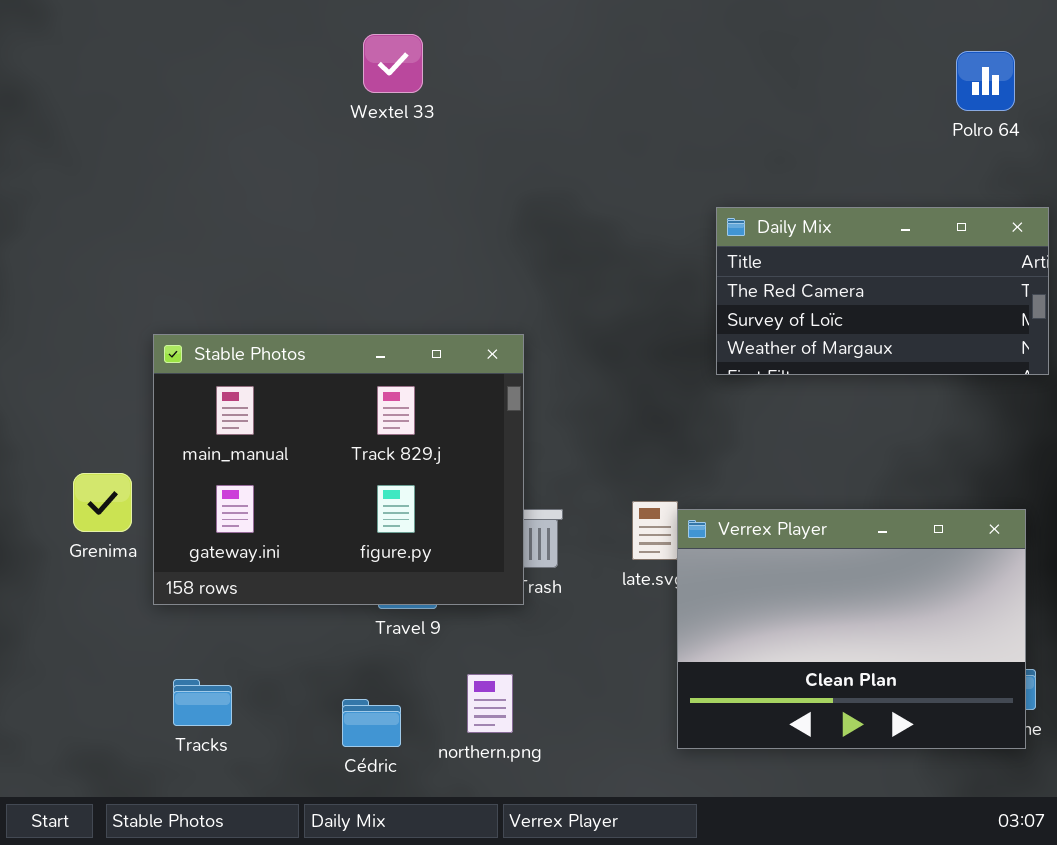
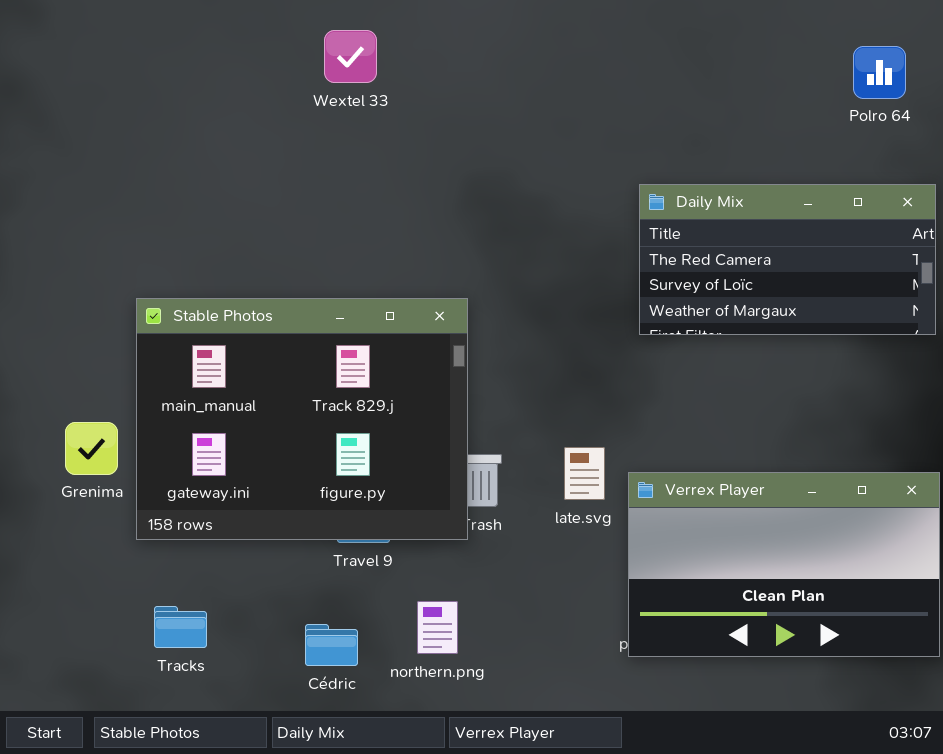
Verrex Player: [677,509,1026,749] -> [628,472,940,657], moved, resized

